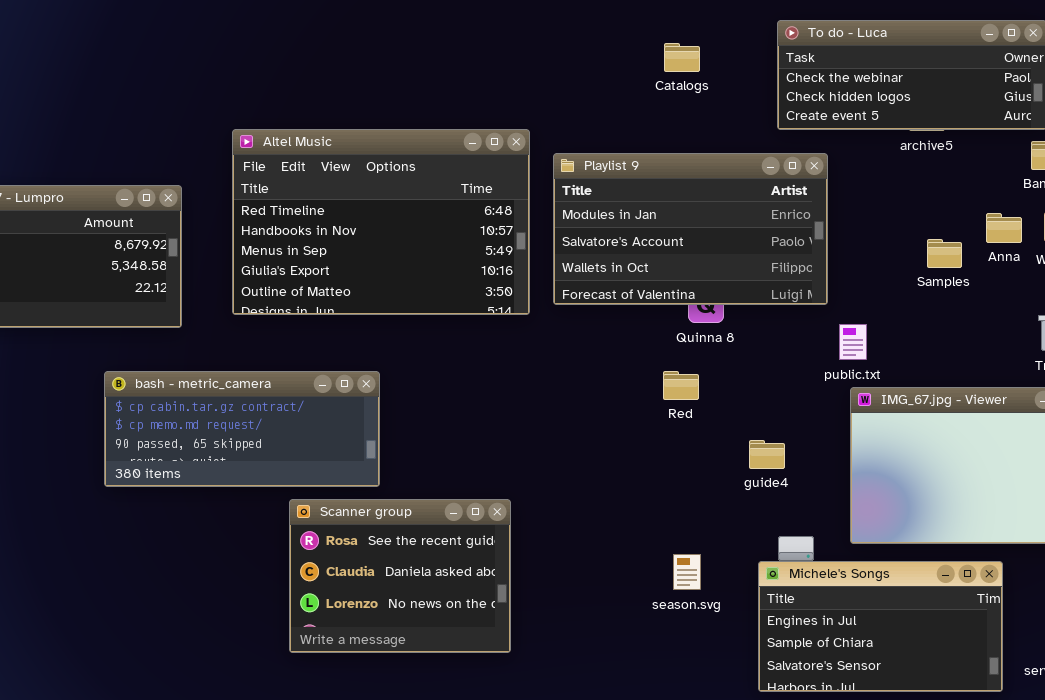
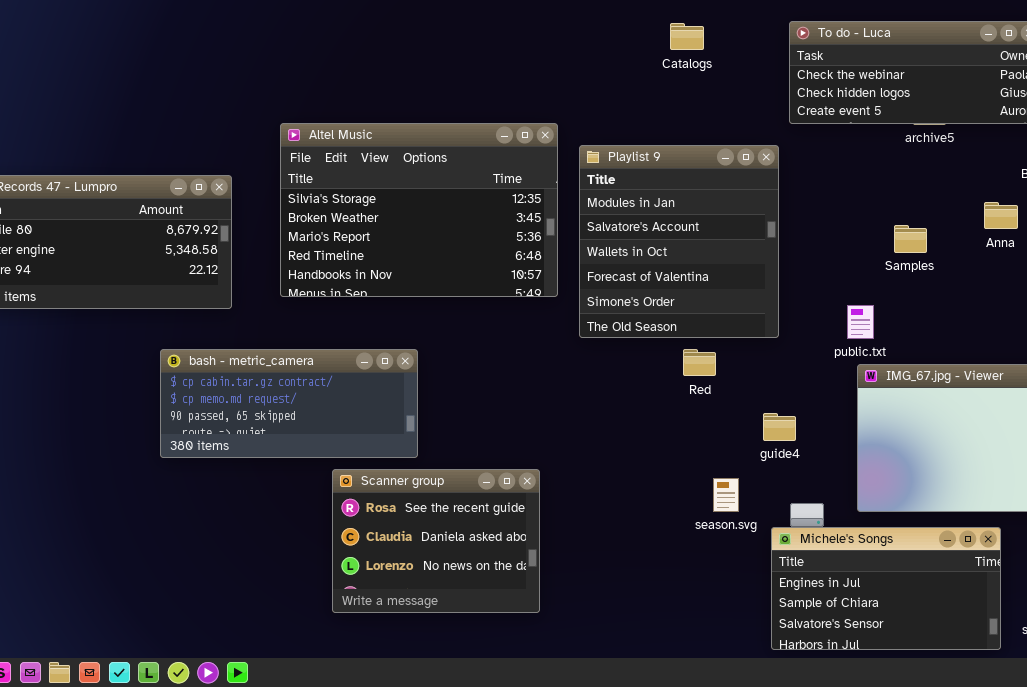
Catalogs: [664,43,700,72] -> [670,23,704,50], moved
Altel Music: [232,129,530,315] -> [280,123,558,297], scrolled up 3 rows
Playlist 9: [553,153,828,305] -> [579,145,779,338], resized
Samples: [927,239,962,268] -> [894,225,927,253], moved
season.svg: [673,554,701,590] -> [713,478,739,512], moved

